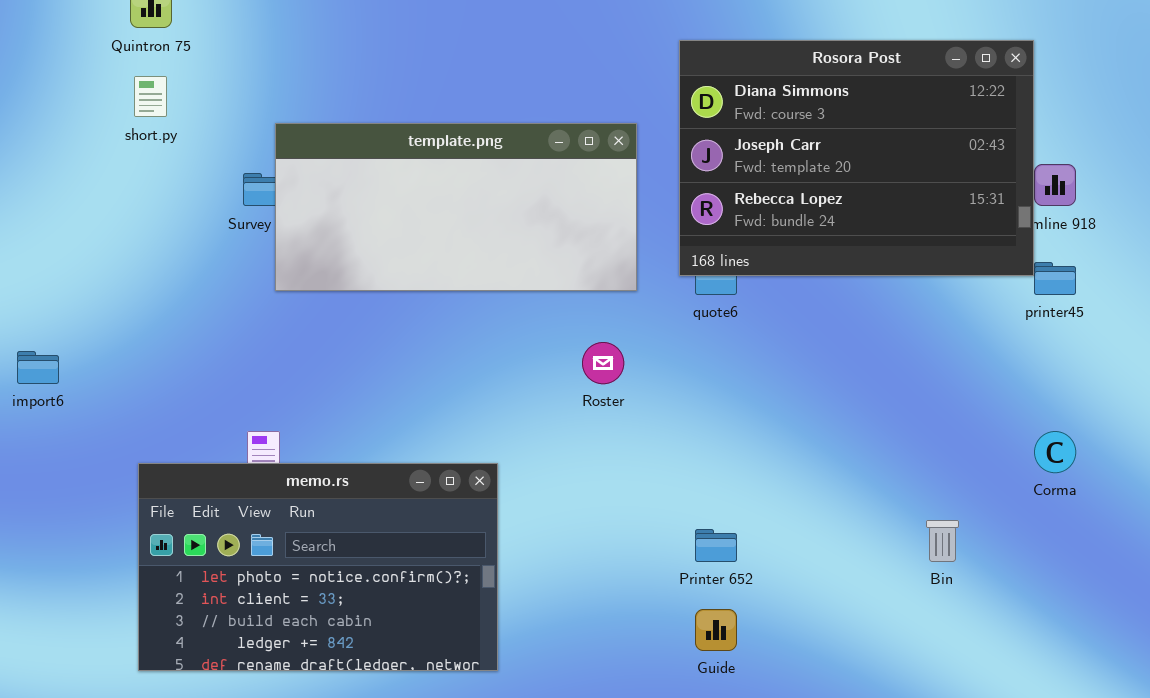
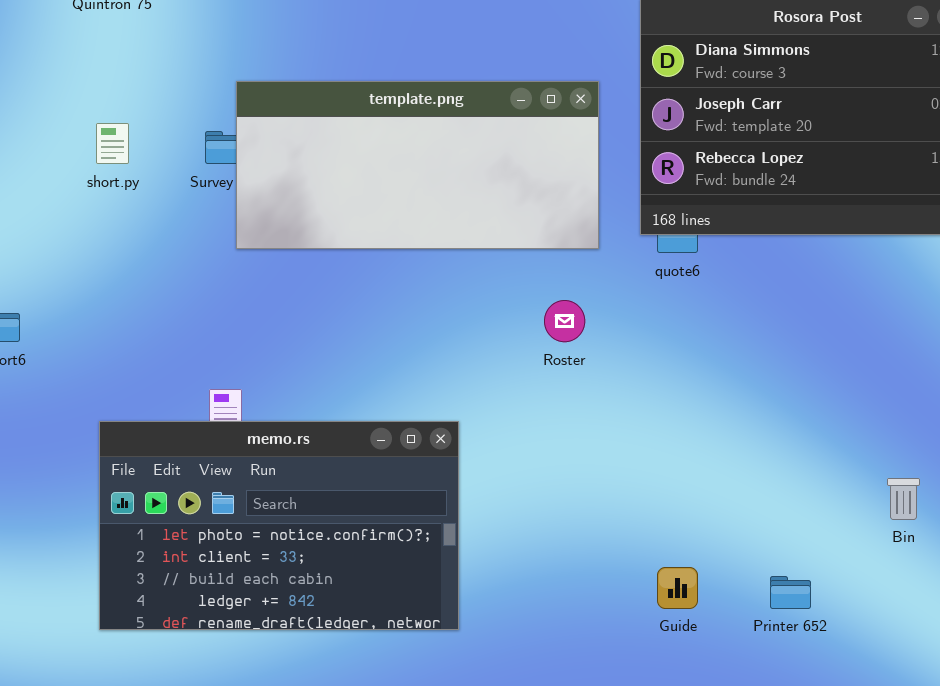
short.py: [134,76,167,117] -> [96,123,129,164], moved
Printer 652: [695,529,737,562] -> [770,576,811,609], moved

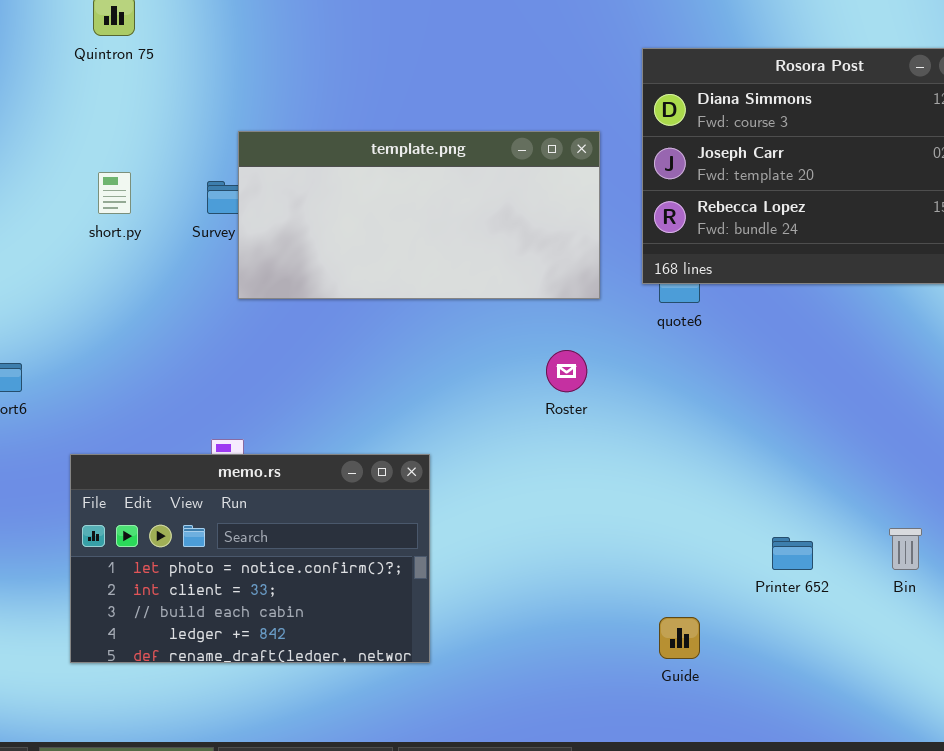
memo.rs: [99,421,459,630] -> [70,454,430,663], moved
Printer 652: [770,576,811,609] -> [772,537,813,570], moved

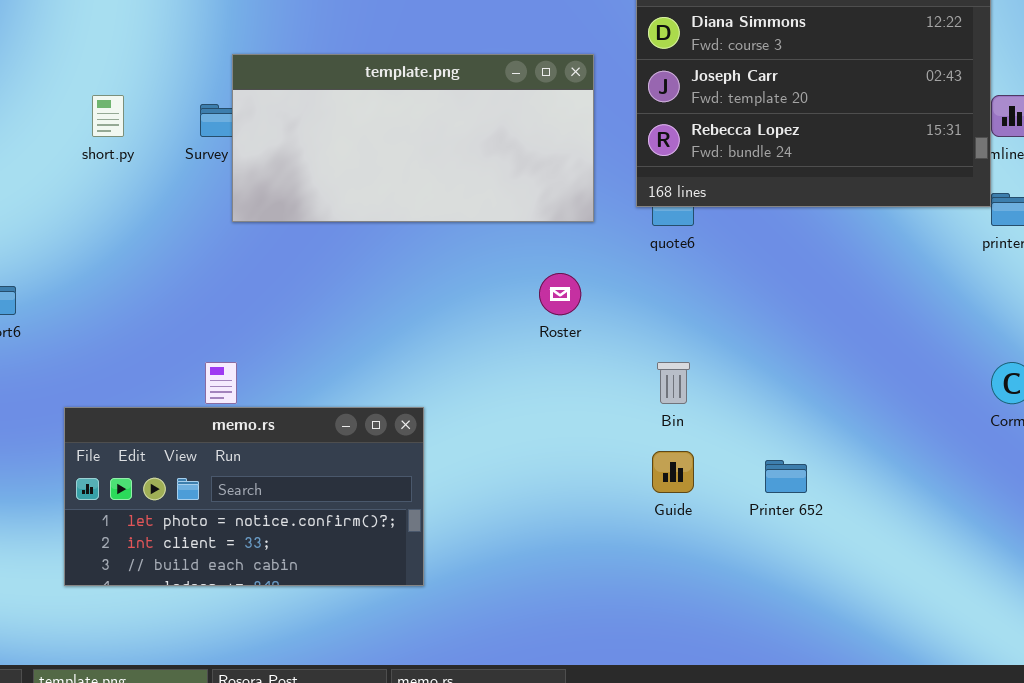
memo.rs: [70,454,430,663] -> [64,407,424,586], resized
Bin: [889,528,922,570] -> [657,362,690,404], moved
Guide: [659,617,700,659] -> [652,451,694,493], moved

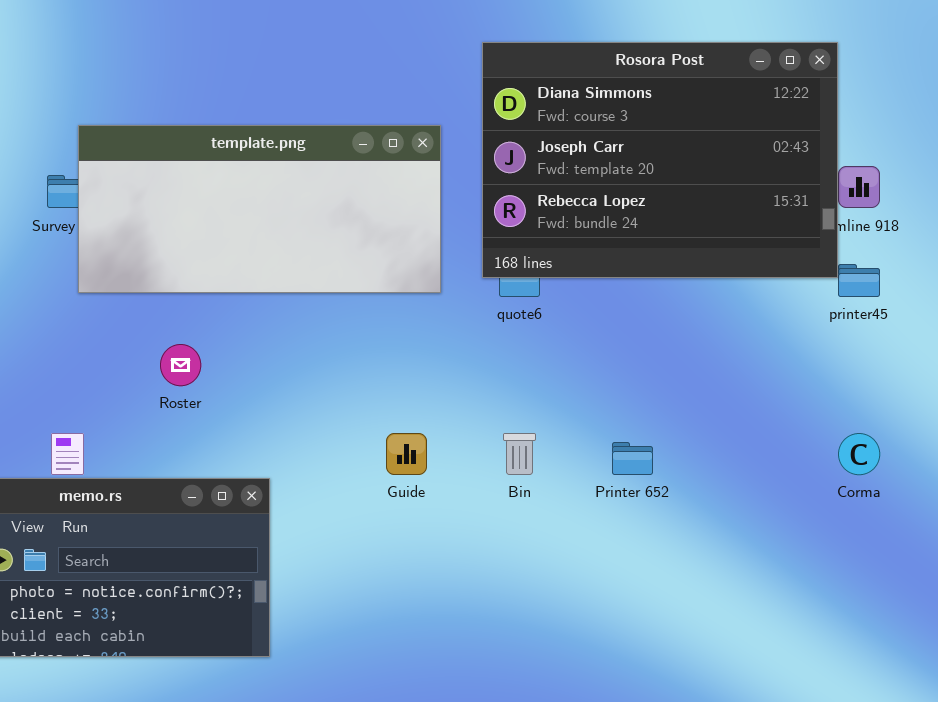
Roster: [539,273,581,315] -> [160,344,201,386], moved
Guide: [652,451,694,493] -> [386,433,427,475], moved
Printer 652: [765,460,807,493] -> [612,442,653,475], moved

